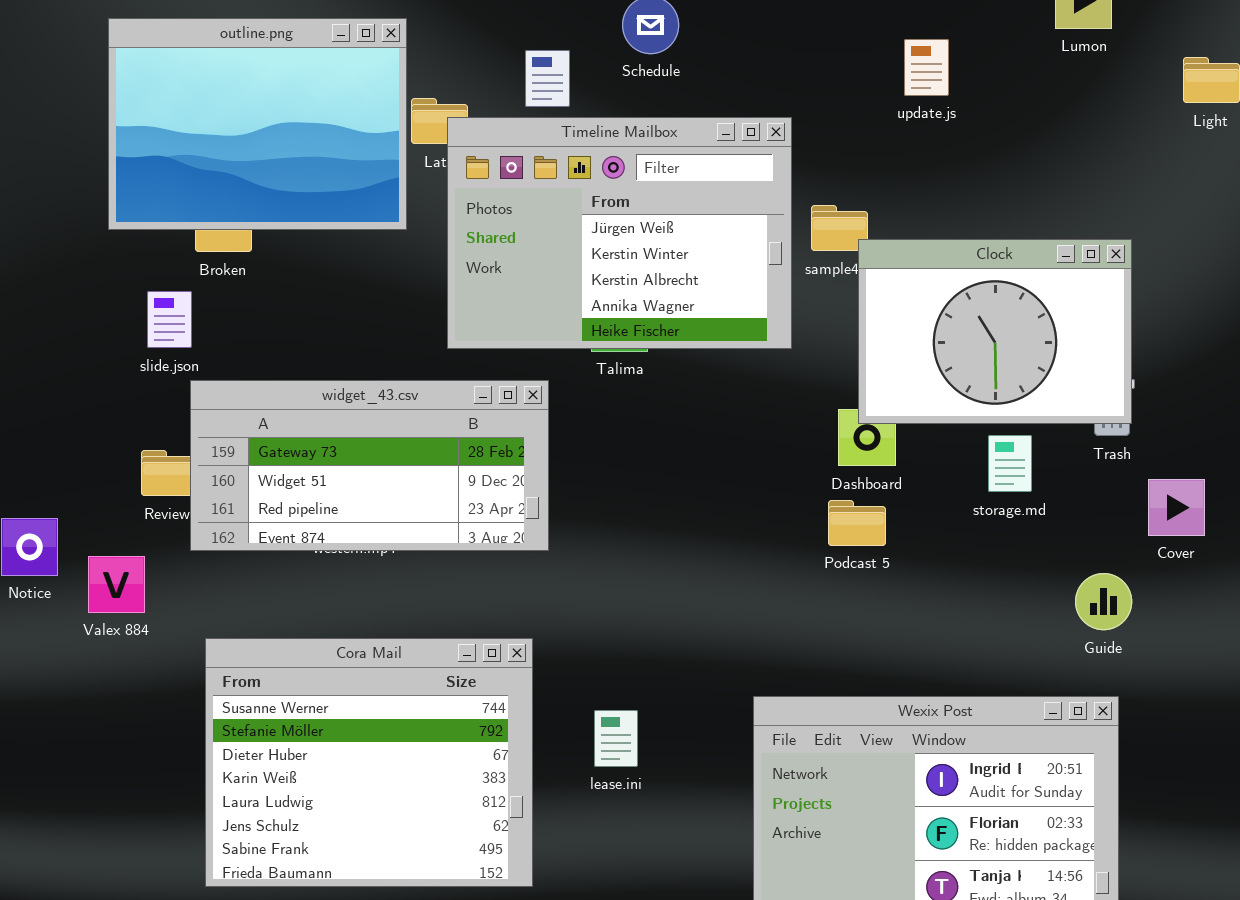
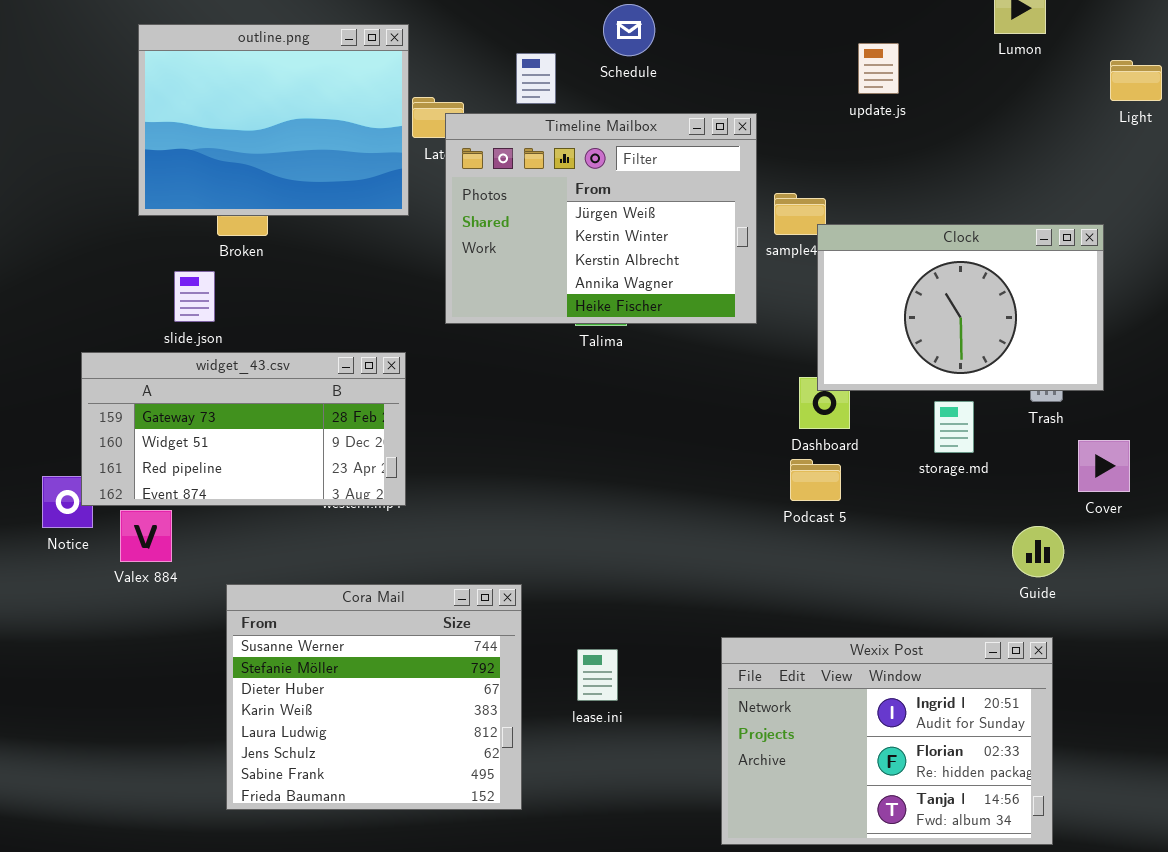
Clock: [858,239,1132,424] -> [817,224,1104,391], resized
widget_43.csv: [190,380,549,551] -> [81,352,406,506], moved

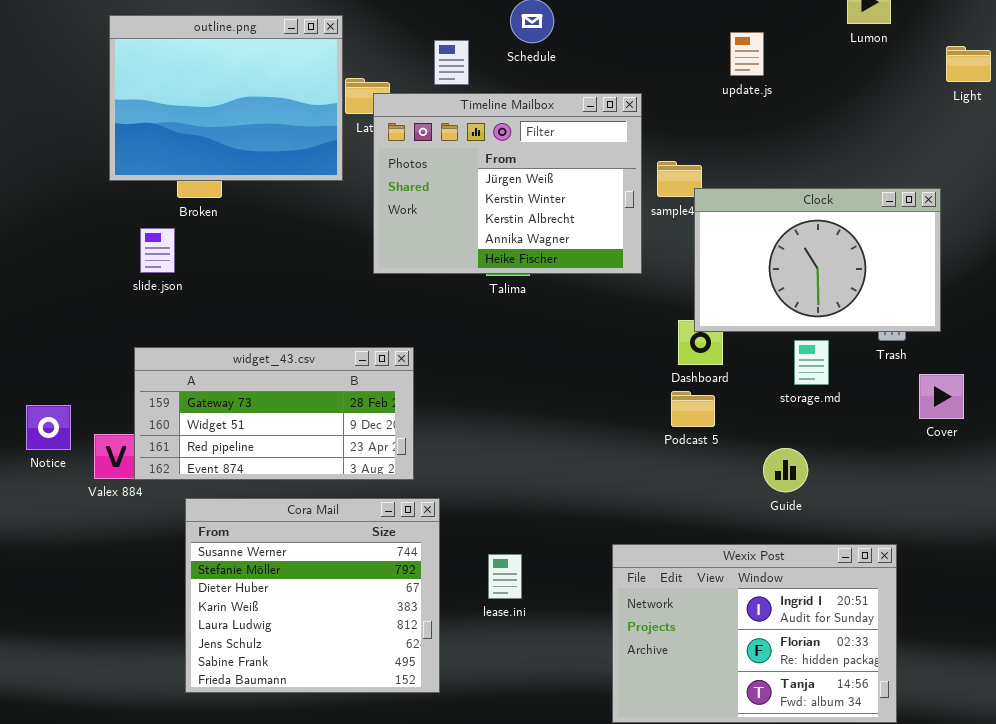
widget_43.csv: [81,352,406,506] -> [134,347,414,480], moved
Guide: [1012,526,1064,577] -> [763,448,808,492], moved

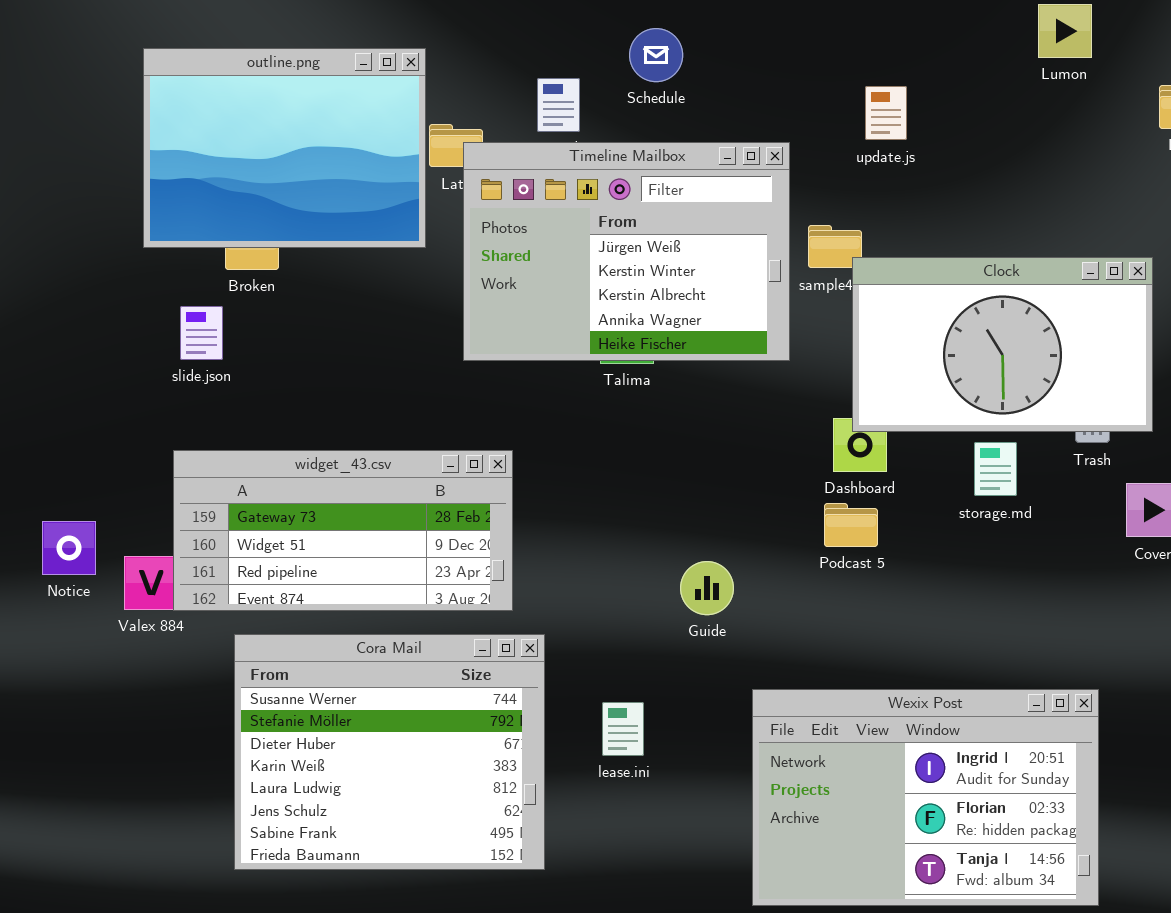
update.js: [730,32,764,76] -> [865,86,907,140], moved
Guide: [763,448,808,492] -> [680,561,734,615], moved

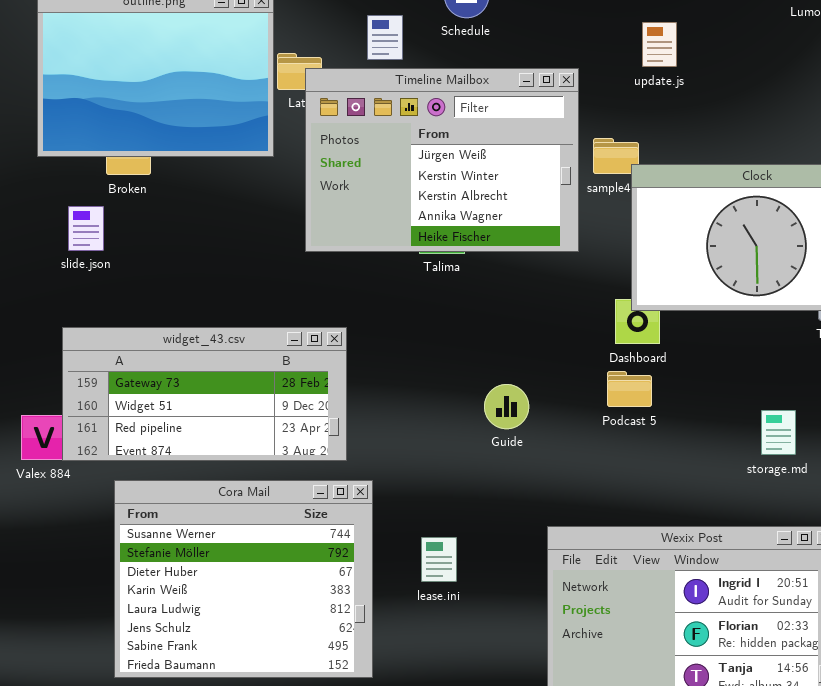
storage.md: [974,442,1017,496] -> [761,410,796,455], moved
Guide: [680,561,734,615] -> [484,384,529,429], moved

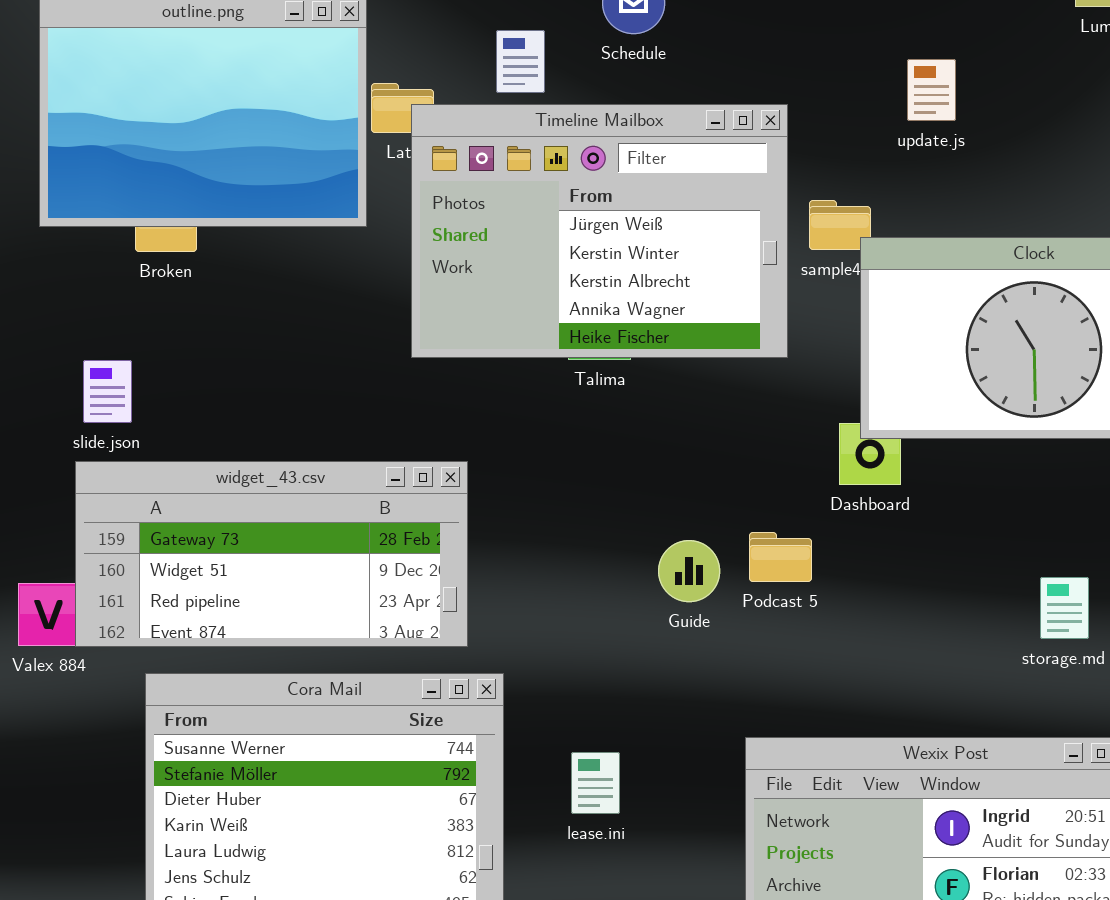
update.js: [642,22,677,67] -> [907,59,956,121], moved
slide.json: [68,206,104,251] -> [83,360,132,423], moved
Podcast 5: [607,371,652,407] -> [749,532,812,582], moved

